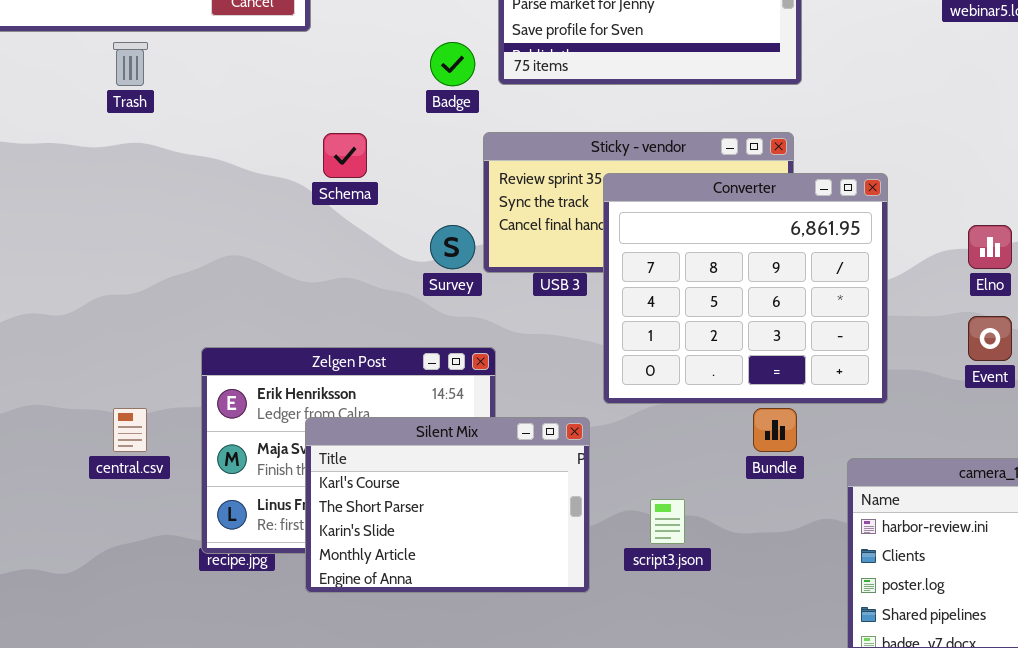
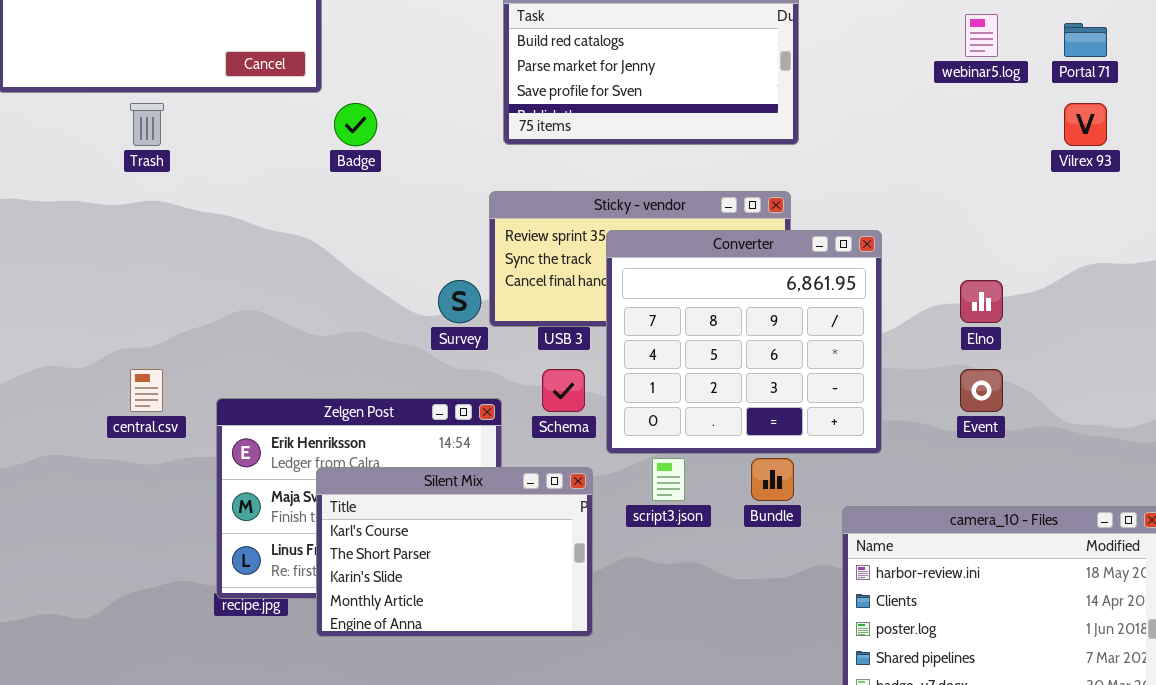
Badge: [430,42,475,86] -> [334,103,377,146], moved
Schema: [323,133,367,178] -> [542,369,585,412], moved
central.csv: [113,408,147,452] -> [130,369,163,412], moved
script3.json: [650,499,685,544] -> [652,458,685,501], moved

